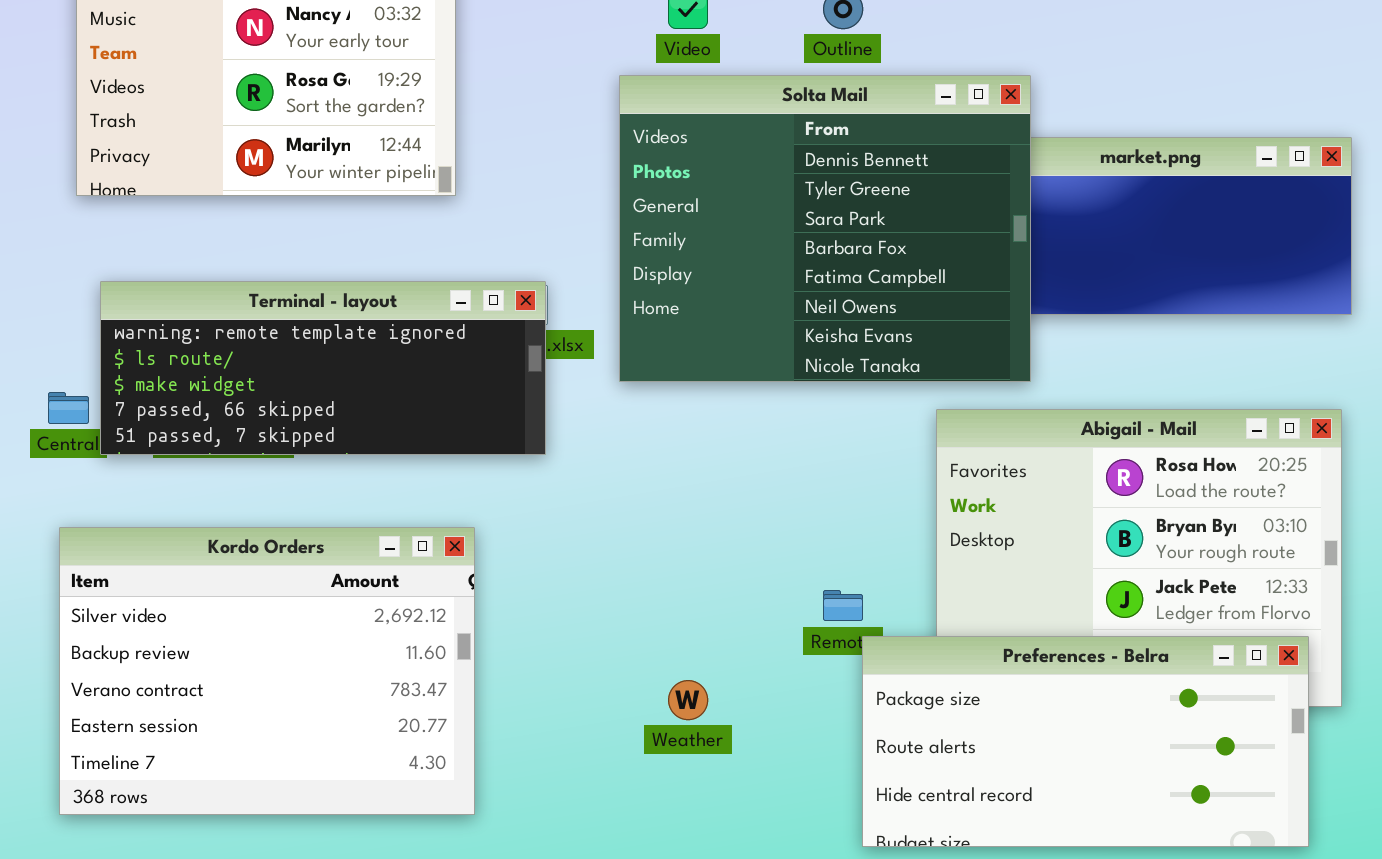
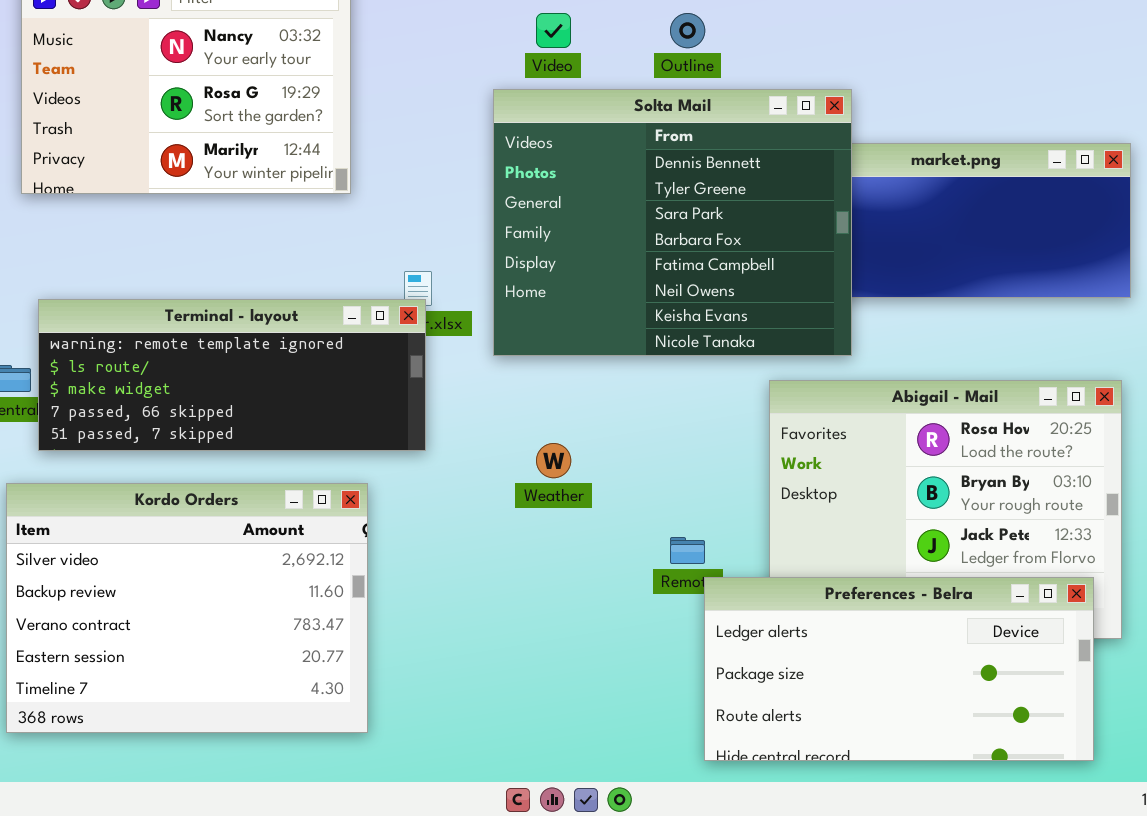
Terminal - layout: [100,281,546,455] -> [38,299,426,451], moved
Preferences - Belra: [862,636,1309,847] -> [704,577,1094,761], scrolled up 1 row
Weather: [668,680,708,720] -> [536,443,571,478], moved

